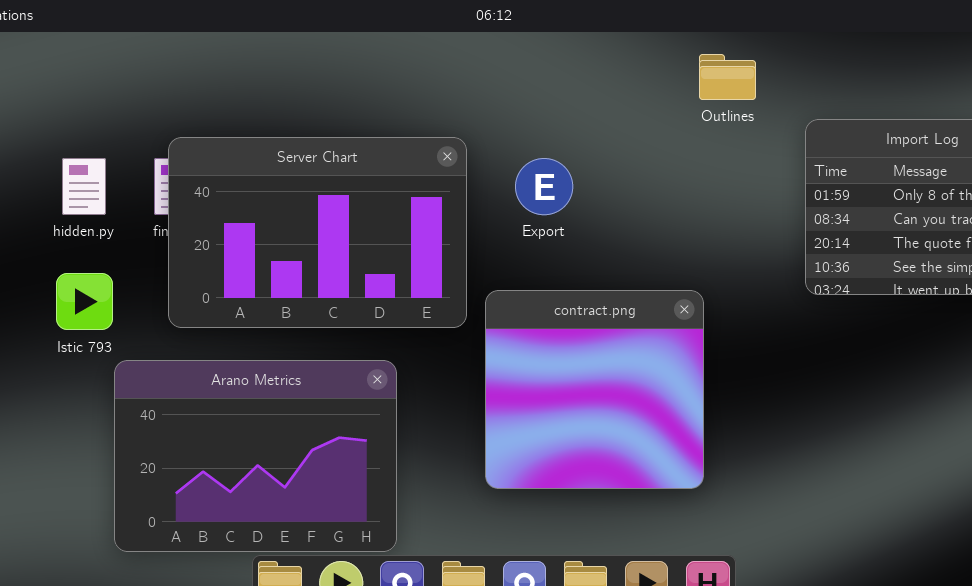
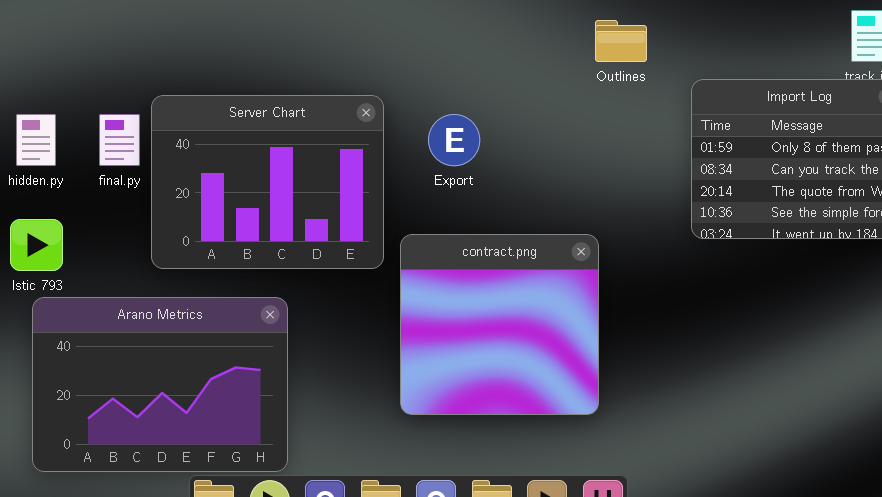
Server Chart: [168,137,467,328] -> [151,95,384,269], resized
Arano Metrics: [114,360,397,552] -> [32,297,288,472], moved

